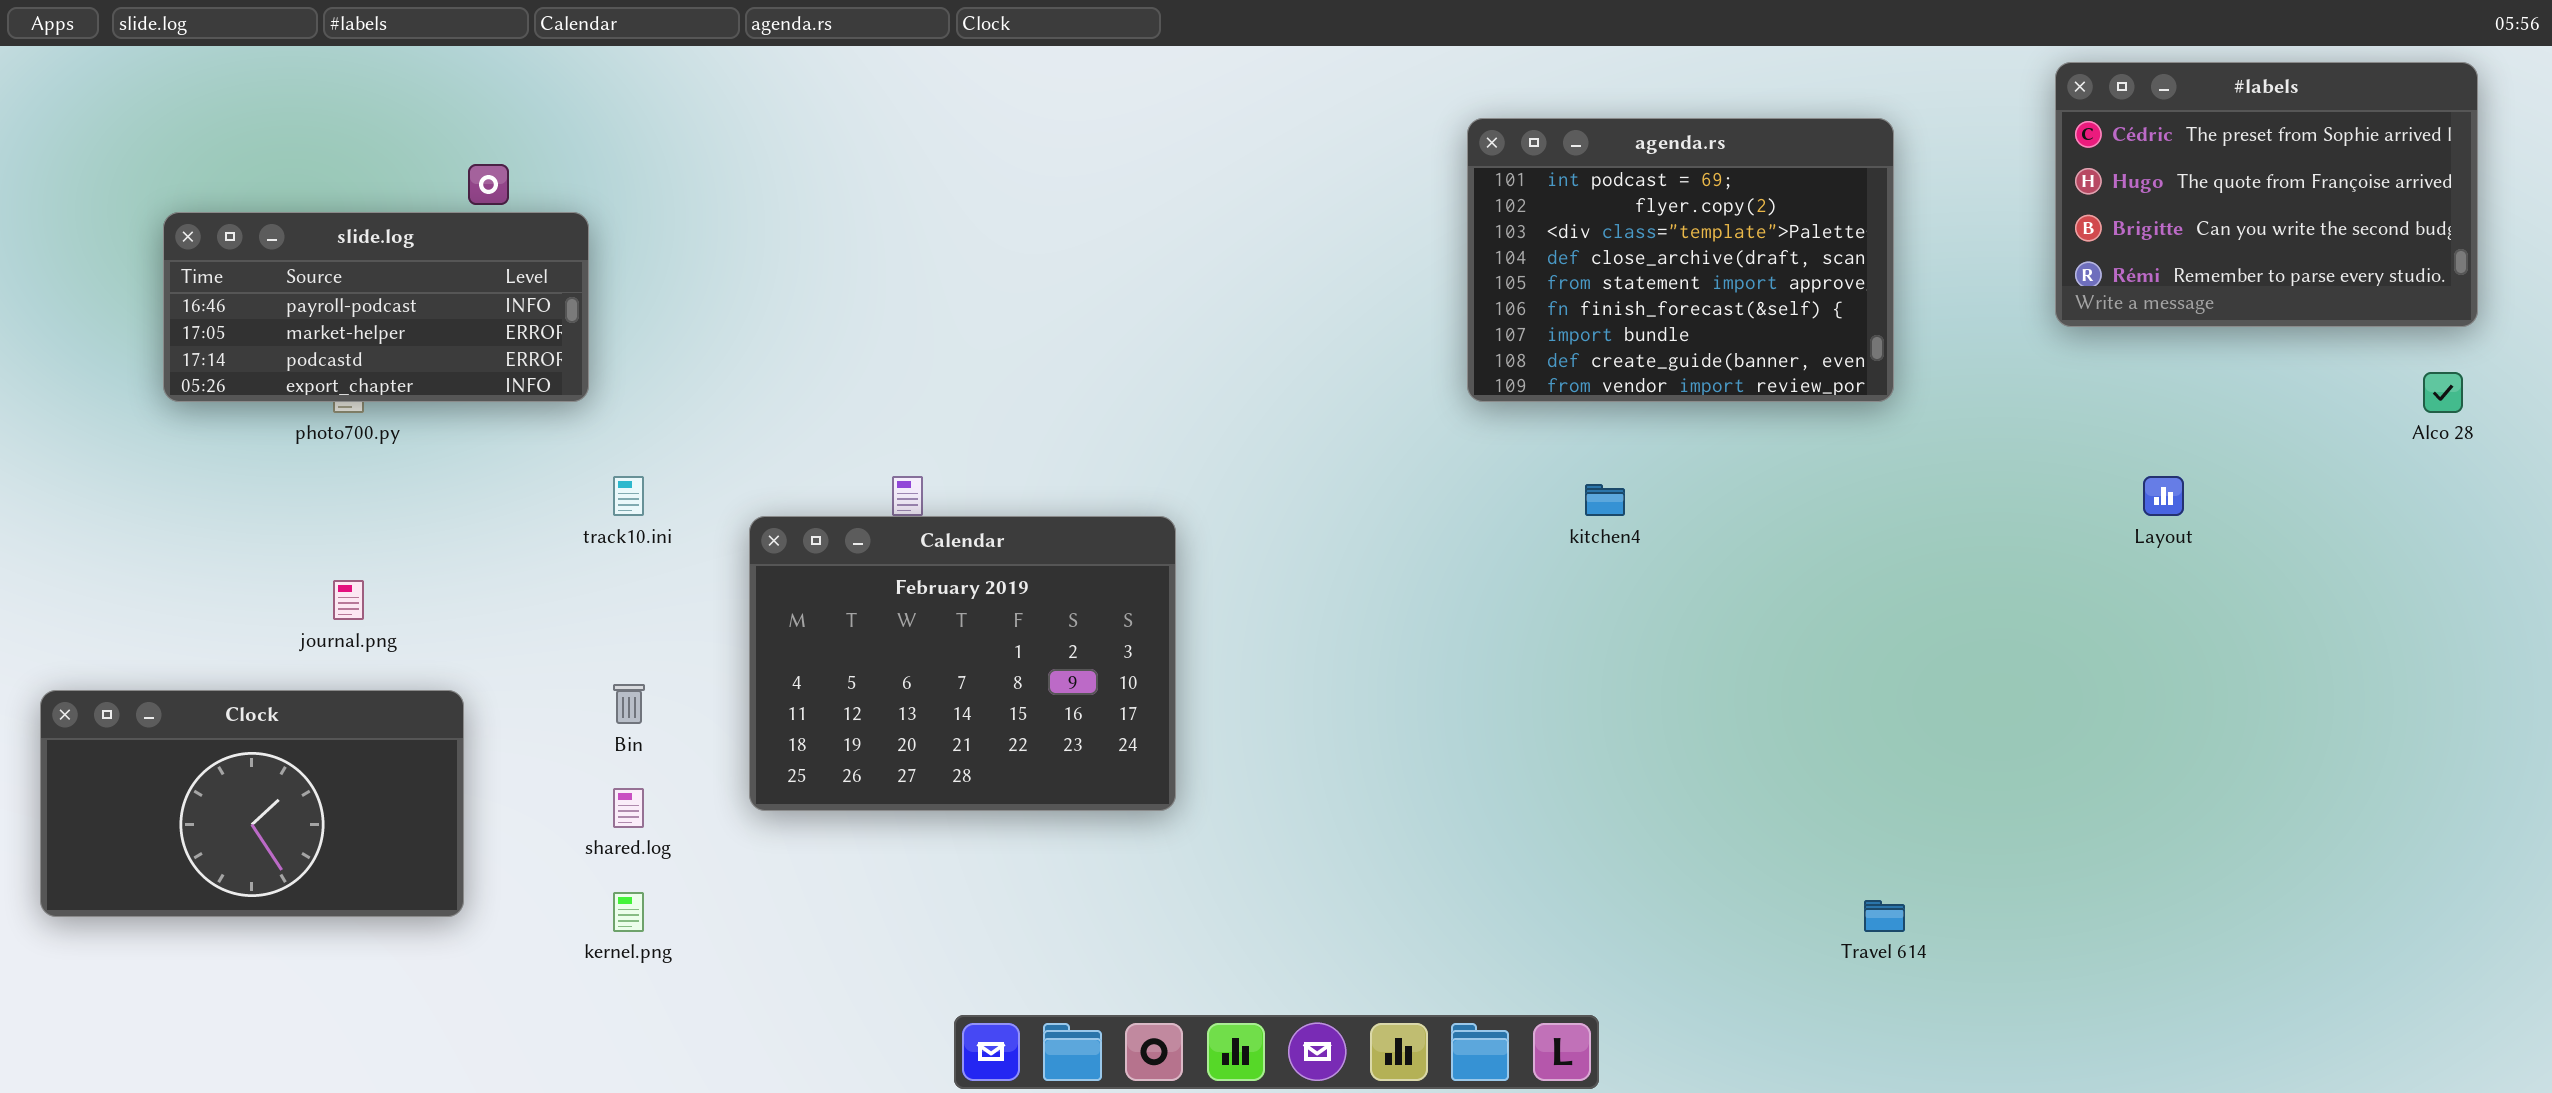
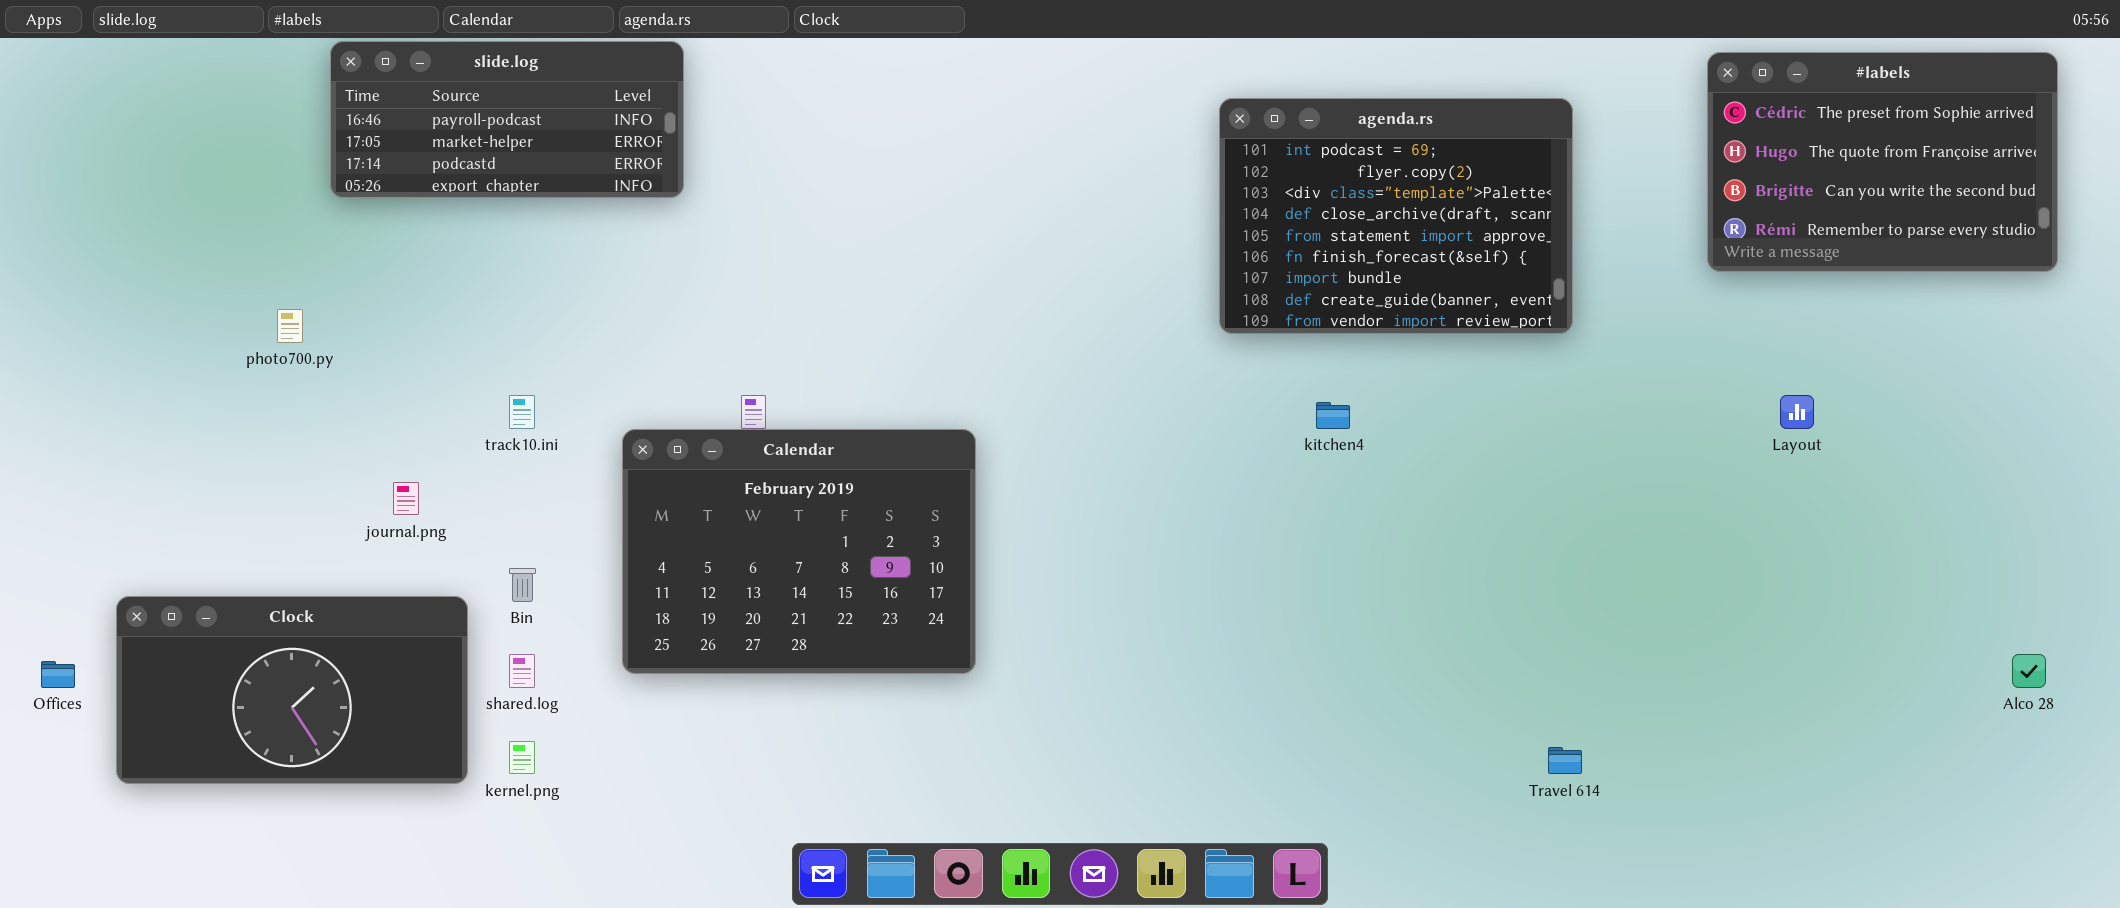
slide.log: [163,212,589,402] -> [330,41,684,198], moved
Alco 28: [2423,372,2463,413] -> [2012,654,2046,688], moved
journal.png: [333,580,364,620] -> [393,482,419,515], moved
Clock: [40,690,464,917] -> [116,596,468,784], moved

